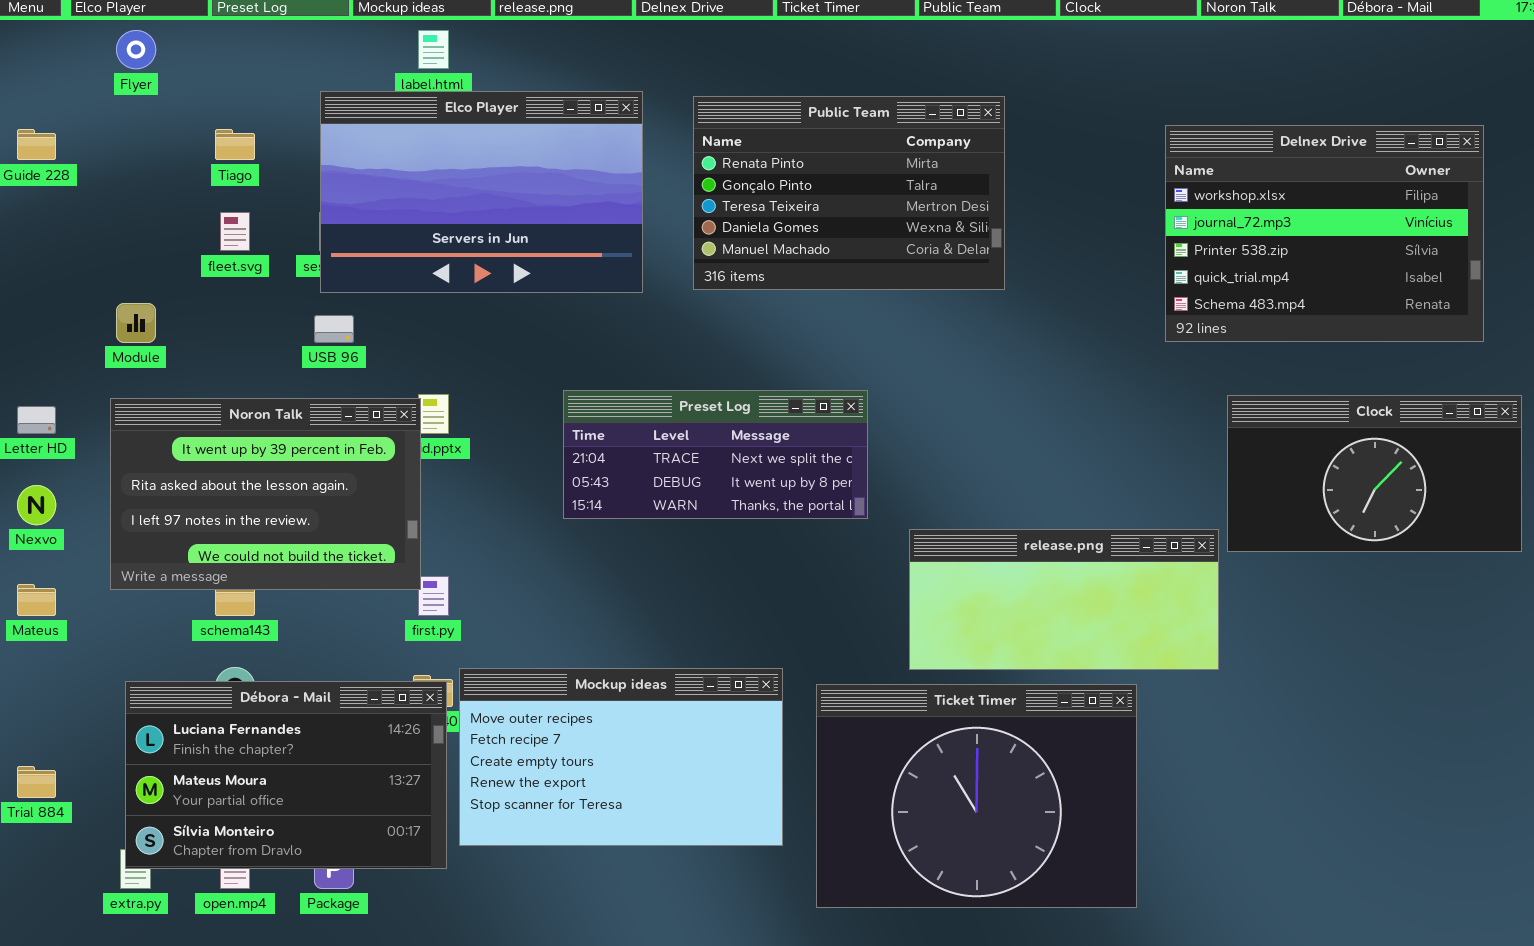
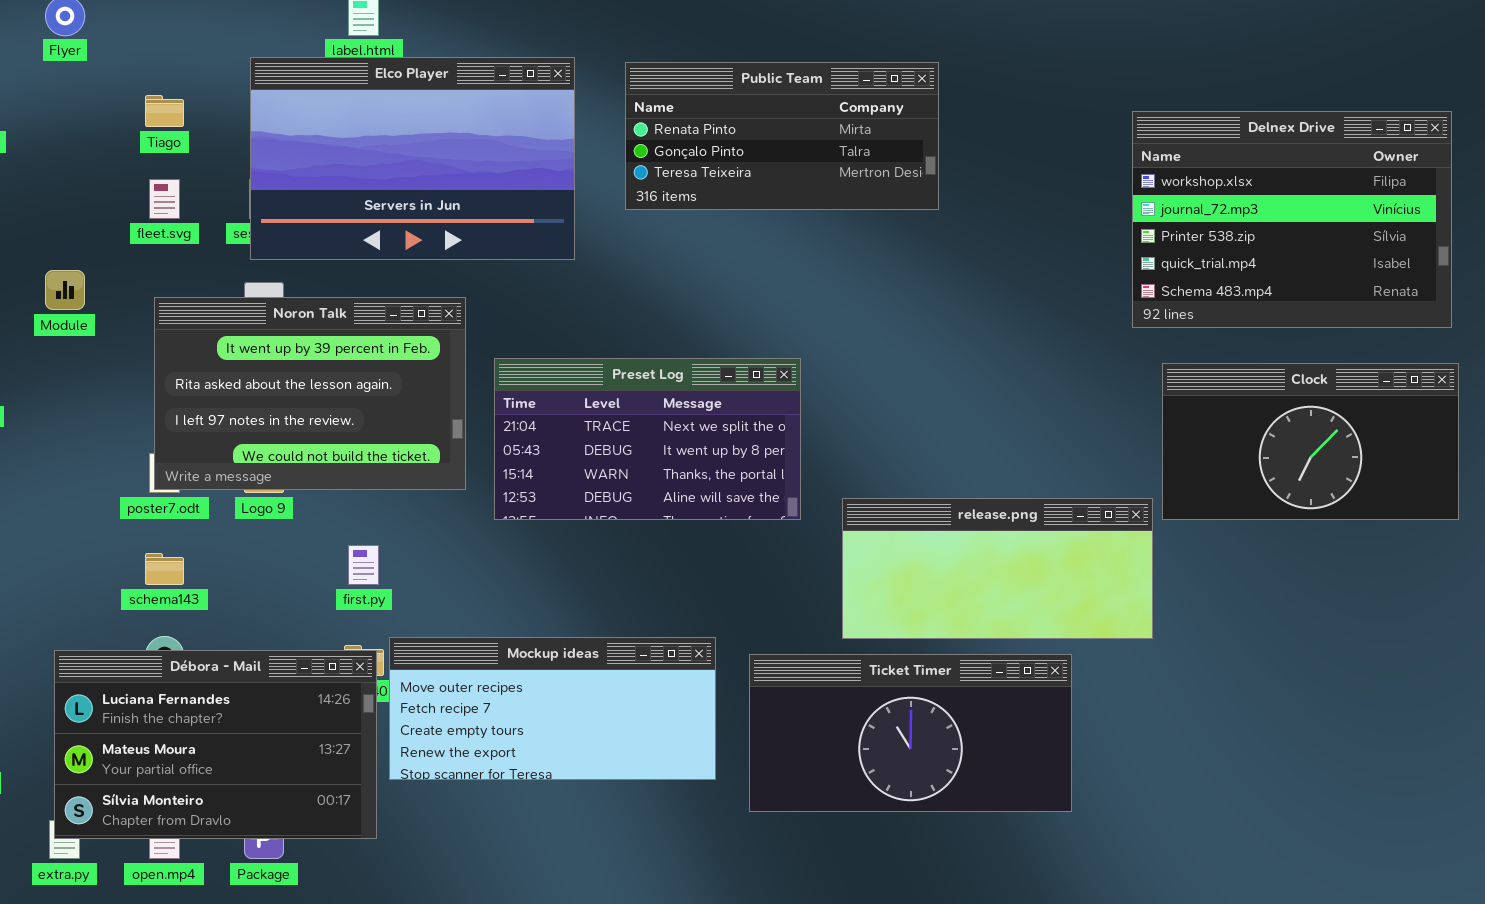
Public Team: [693,96,1005,290] -> [625,62,939,210], resized
Delnex Drive: [1165,125,1484,342] -> [1132,111,1452,328], moved
Preset Log: [563,390,868,519] -> [494,358,801,520], resized
Noron Talk: [110,398,421,590] -> [154,297,466,490], moved
Mockup ideas: [459,668,783,846] -> [389,637,716,780], resized
Ticket Timer: [816,684,1137,908] -> [749,654,1072,812], resized

